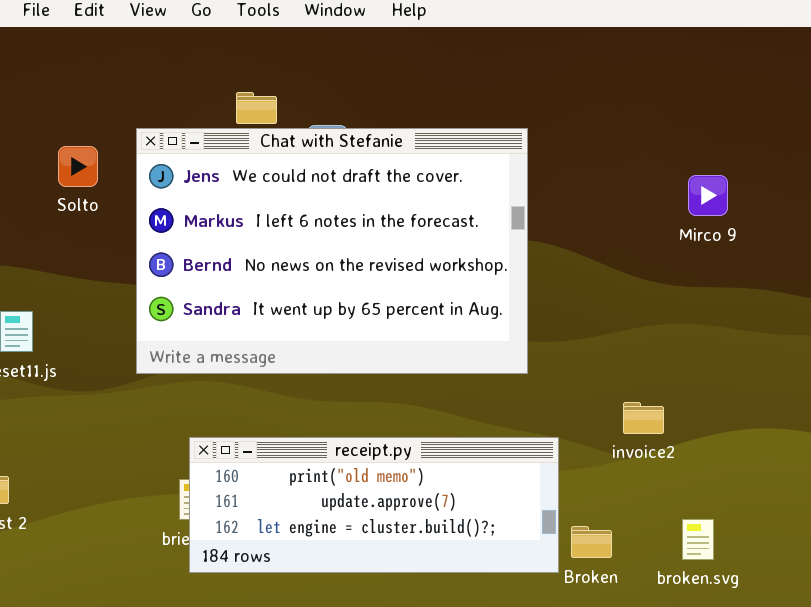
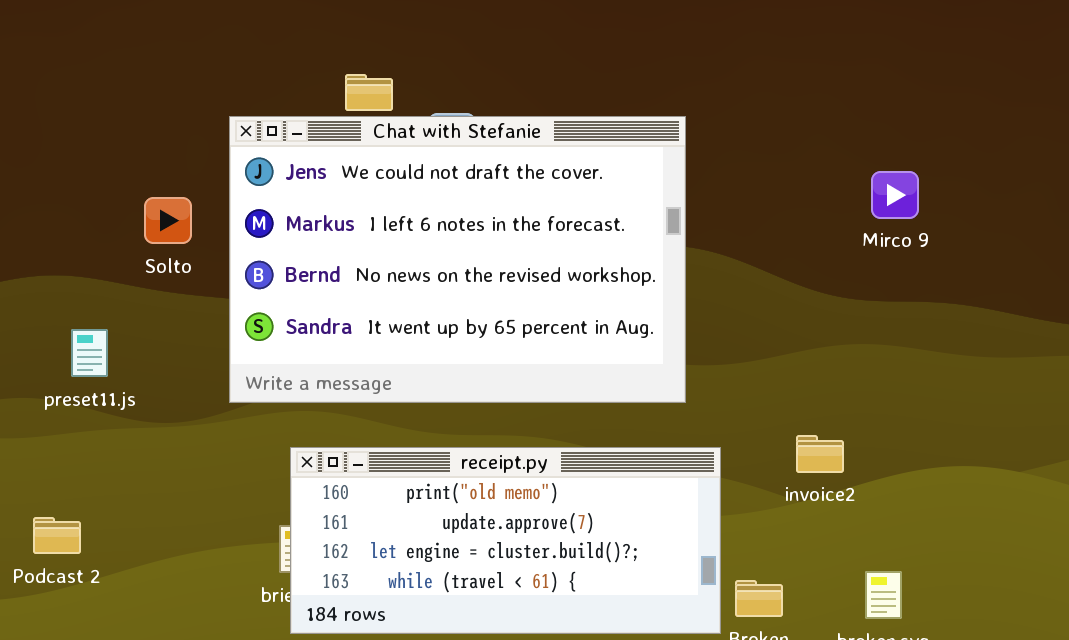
Solto: [58,146,98,187] -> [144,197,192,244], moved
receipt.py: [189,437,559,573] -> [290,447,721,634], resized

